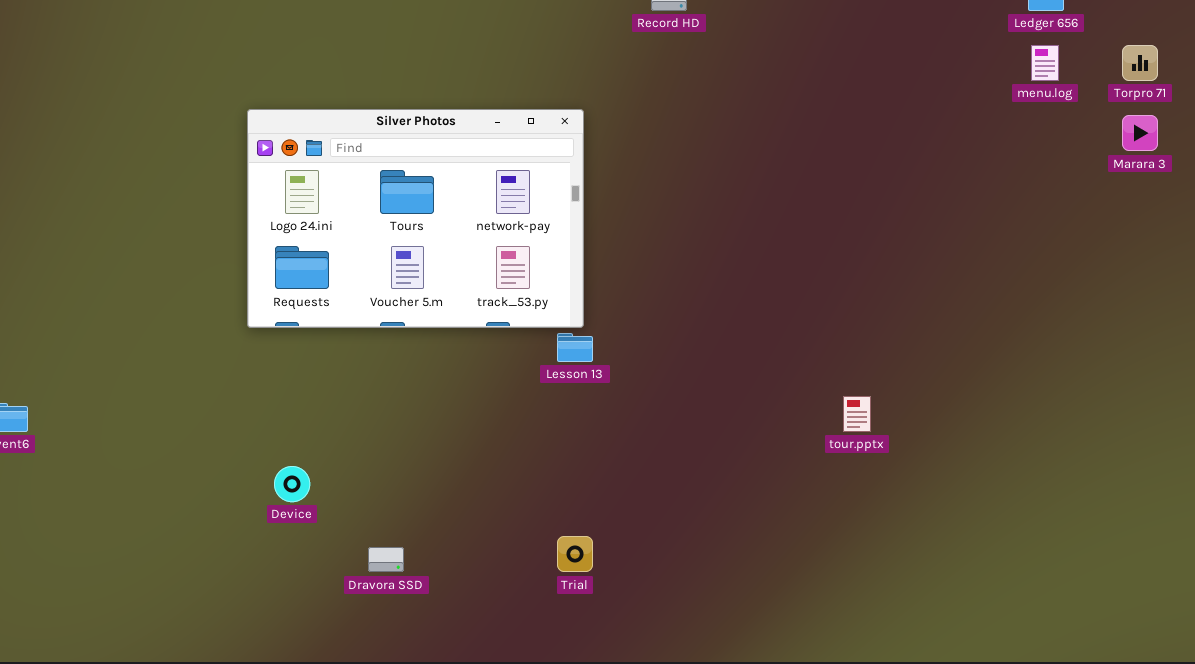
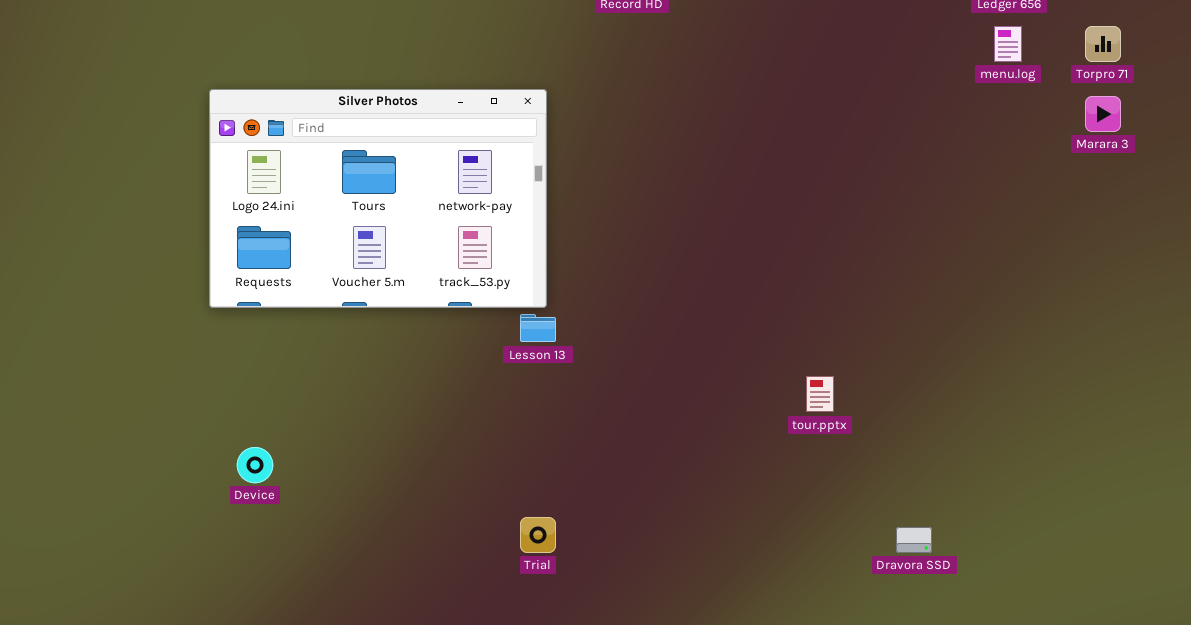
Dravora SSD: [368,547,404,572] -> [896,527,932,553], moved

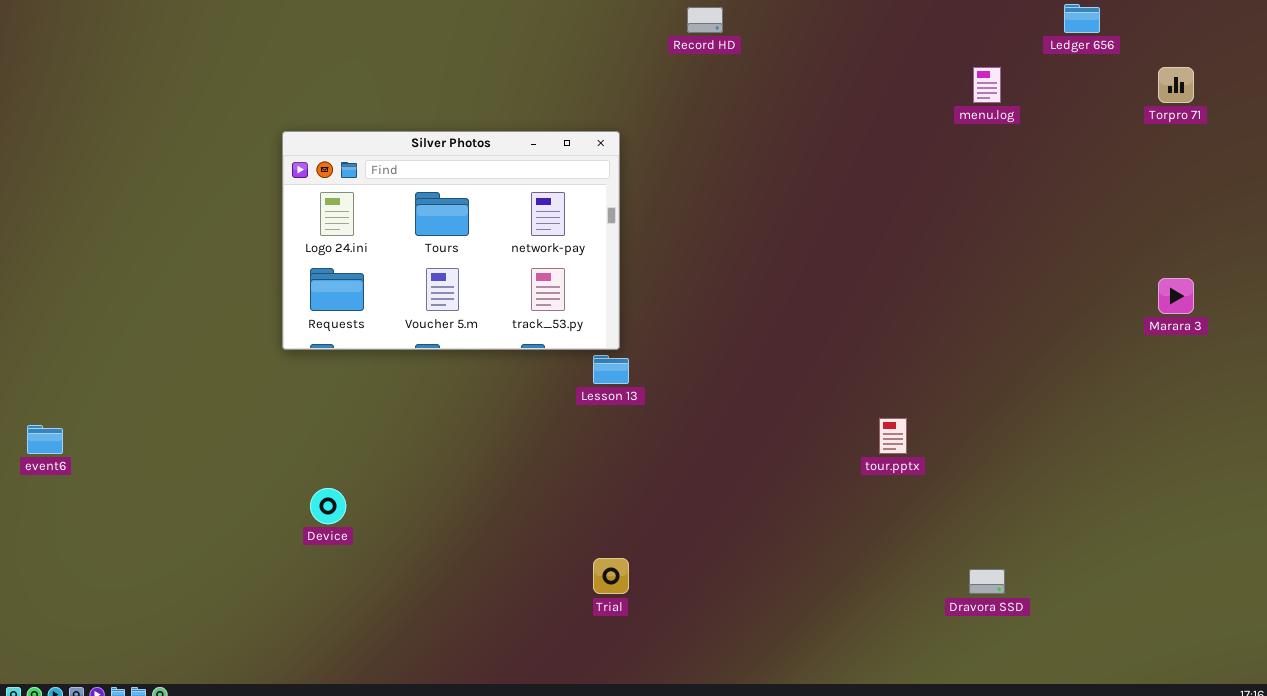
menu.log: [994,26,1022,62] -> [973,67,1001,103], moved
Marara 3: [1085,96,1121,132] -> [1158,278,1194,314], moved

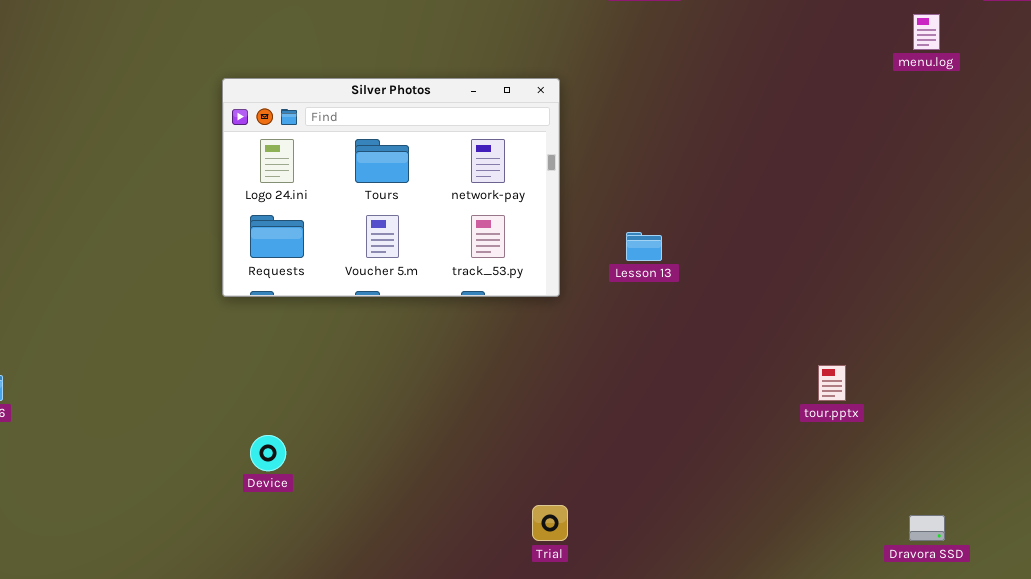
Lesson 13: [593,355,629,384] -> [626,232,662,261], moved

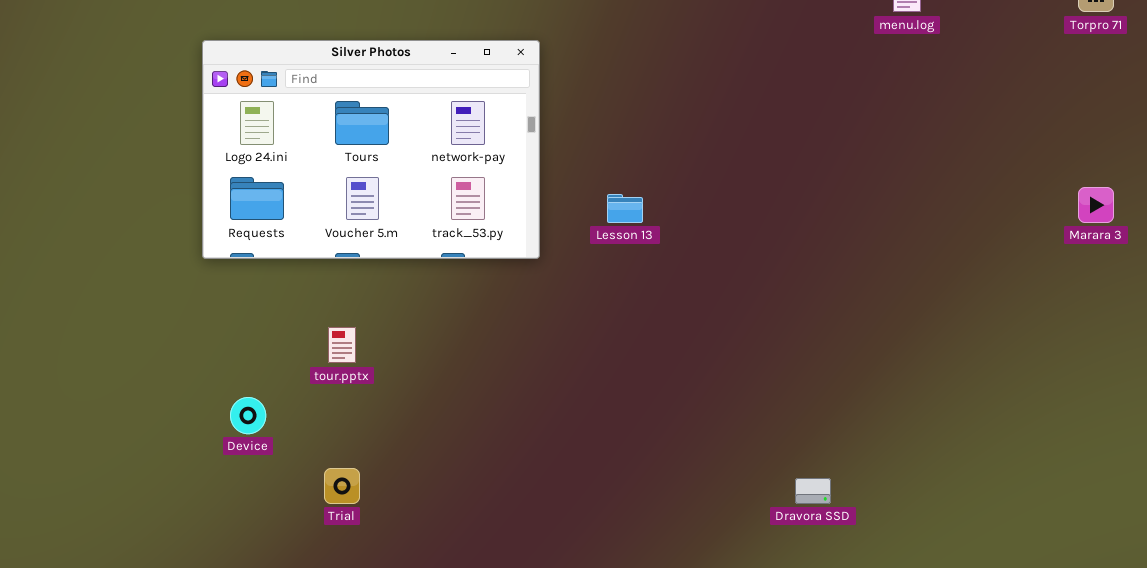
tour.pptx: [818,365,846,401] -> [328,327,356,363], moved
Trial: [532,505,568,541] -> [324,468,360,504], moved
Dravora SSD: [909,515,945,541] -> [795,478,831,504], moved

